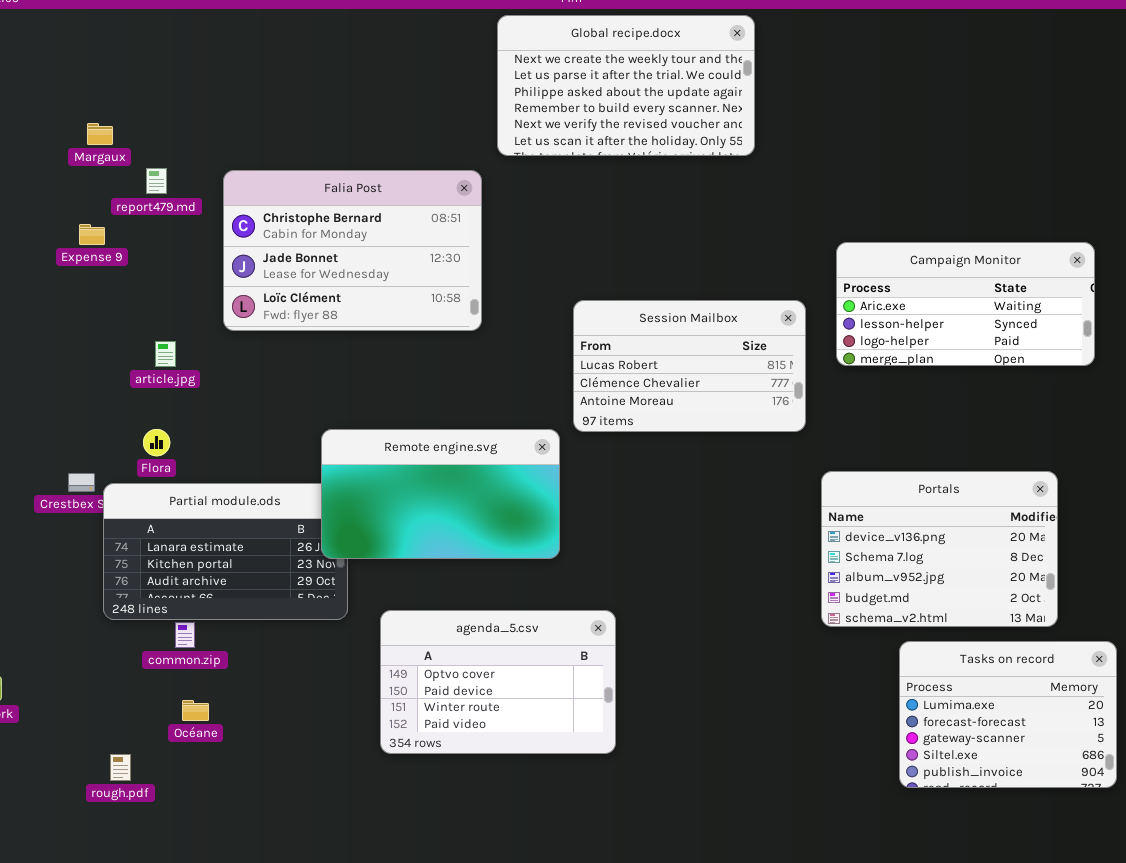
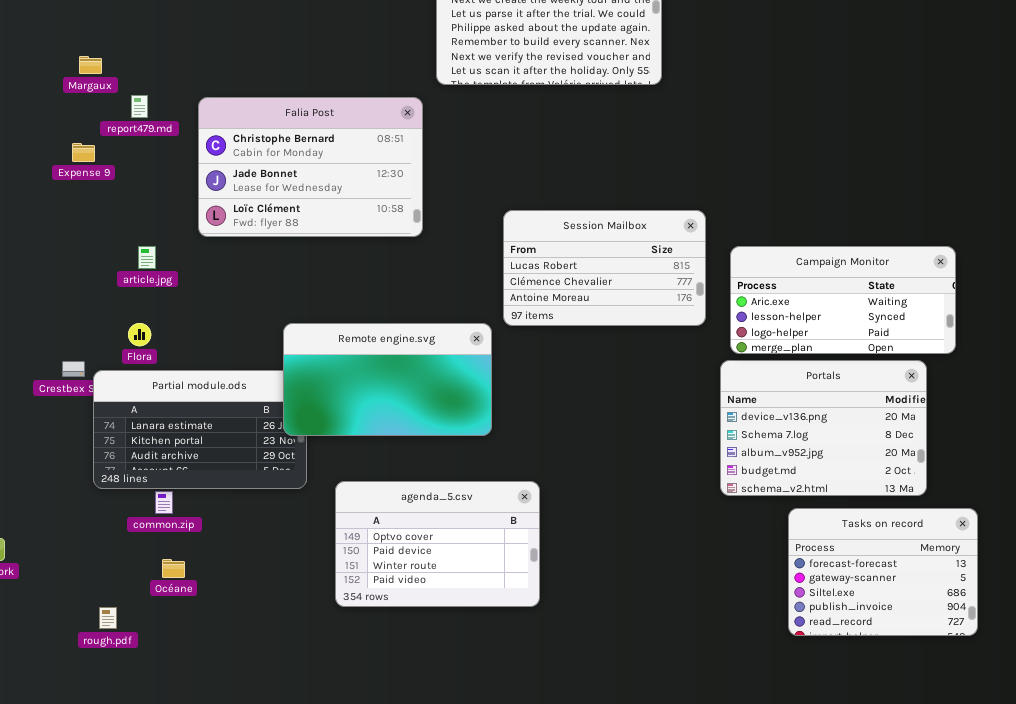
Campaign Monitor: [836,242,1095,366] -> [730,246,956,354], moved
Tasks on record: [899,641,1117,788] -> [788,508,978,636], scrolled down 1 row

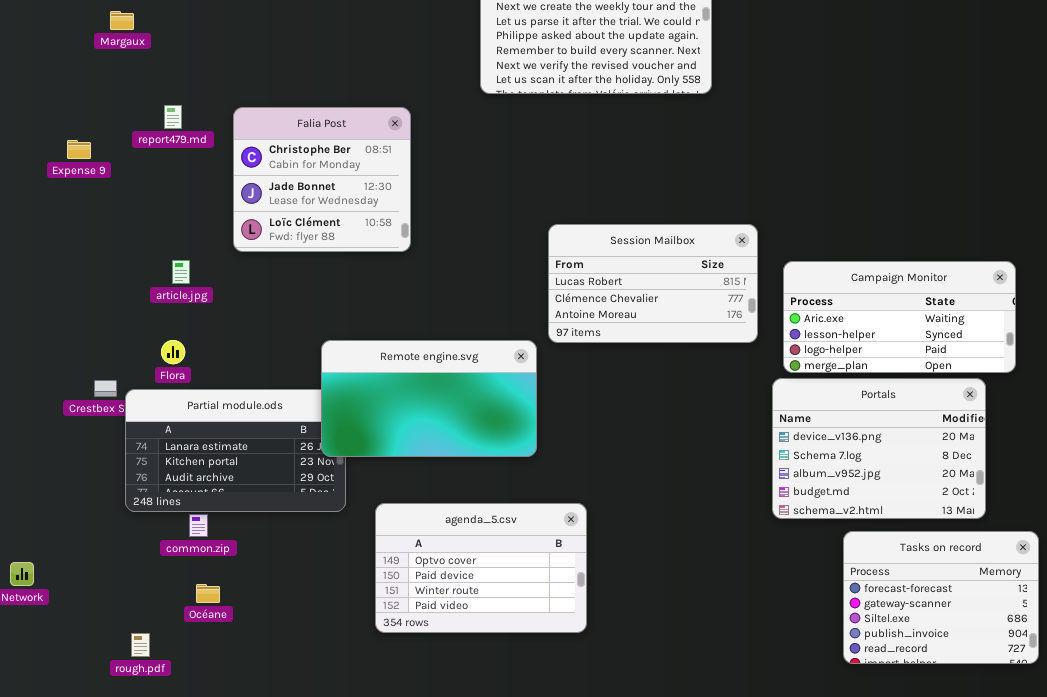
Margaux: [79,56,102,74] -> [110,11,134,30], moved
Falia Post: [198,97,423,237] -> [233,107,411,252], resized
Expense 9: [72,143,95,162] -> [67,140,91,159], moved

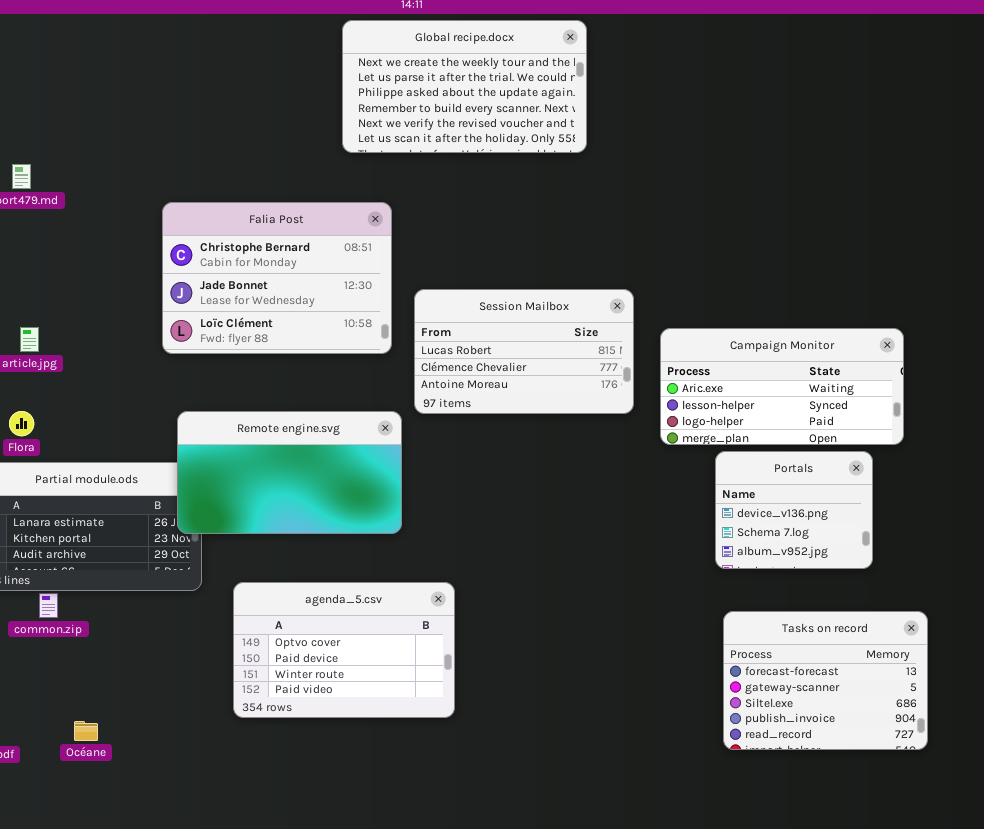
Falia Post: [233,107,411,252] -> [162,202,392,354], moved, resized
Portals: [772,378,986,519] -> [715,451,873,569], resized
Océane: [196,584,220,603] -> [74,721,98,741], moved

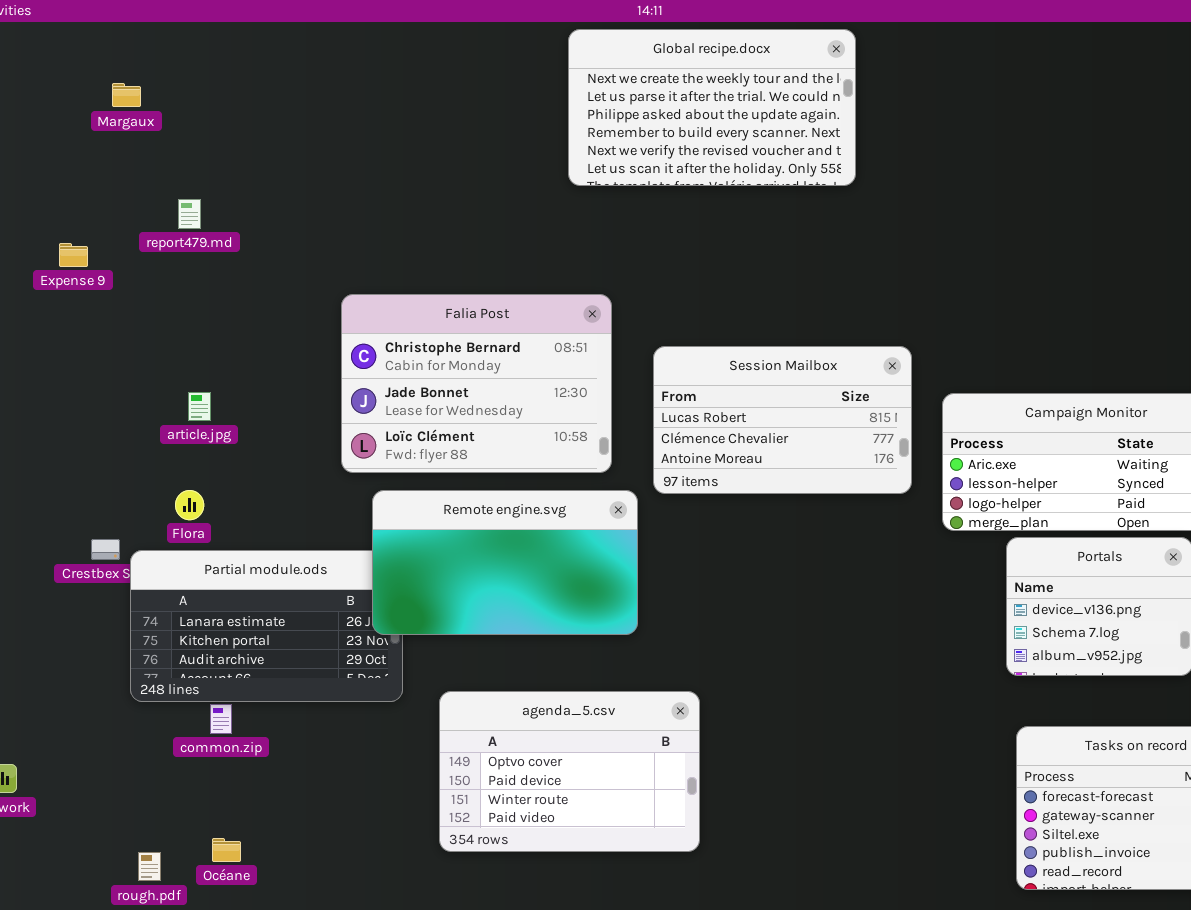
Falia Post: [162,202,392,354] -> [341,294,612,473], moved
Océane: [74,721,98,741] -> [212,838,241,862], moved

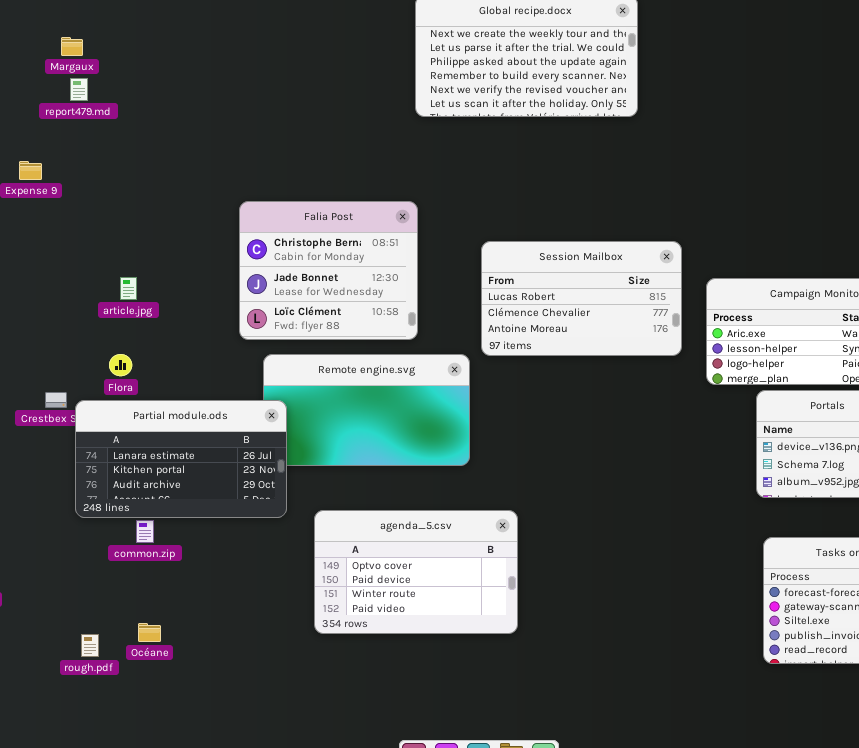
report479.md: [178,199,201,229] -> [70,78,88,101], moved
Falia Post: [341,294,612,473] -> [239,201,418,340], resized
Partial module.ods: [130,550,403,702] -> [75,400,287,518], raised

